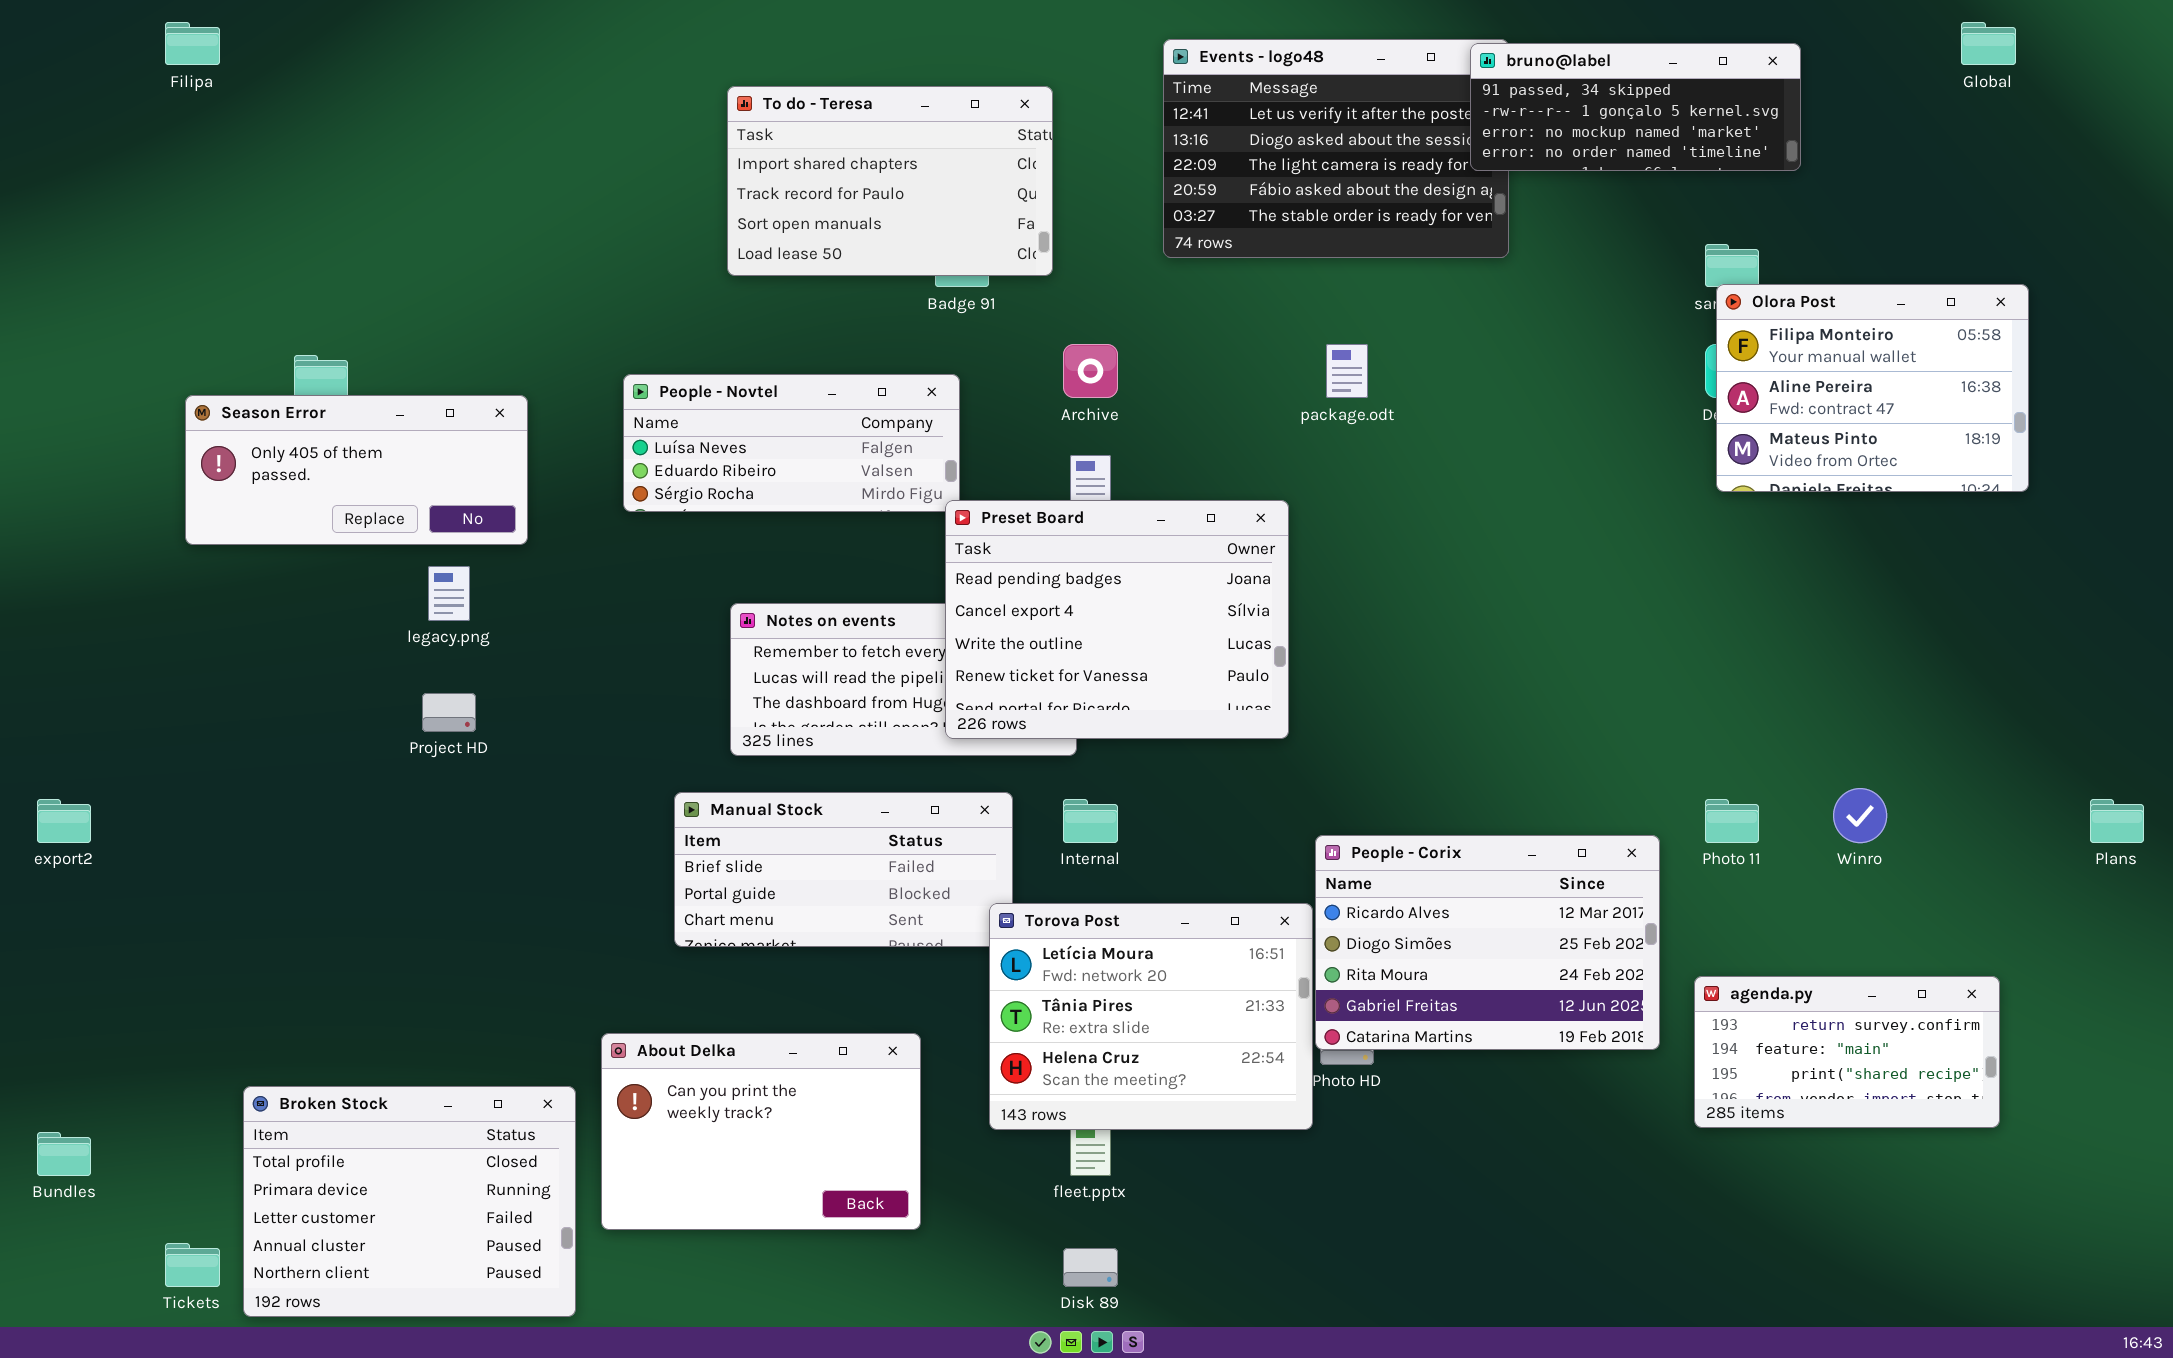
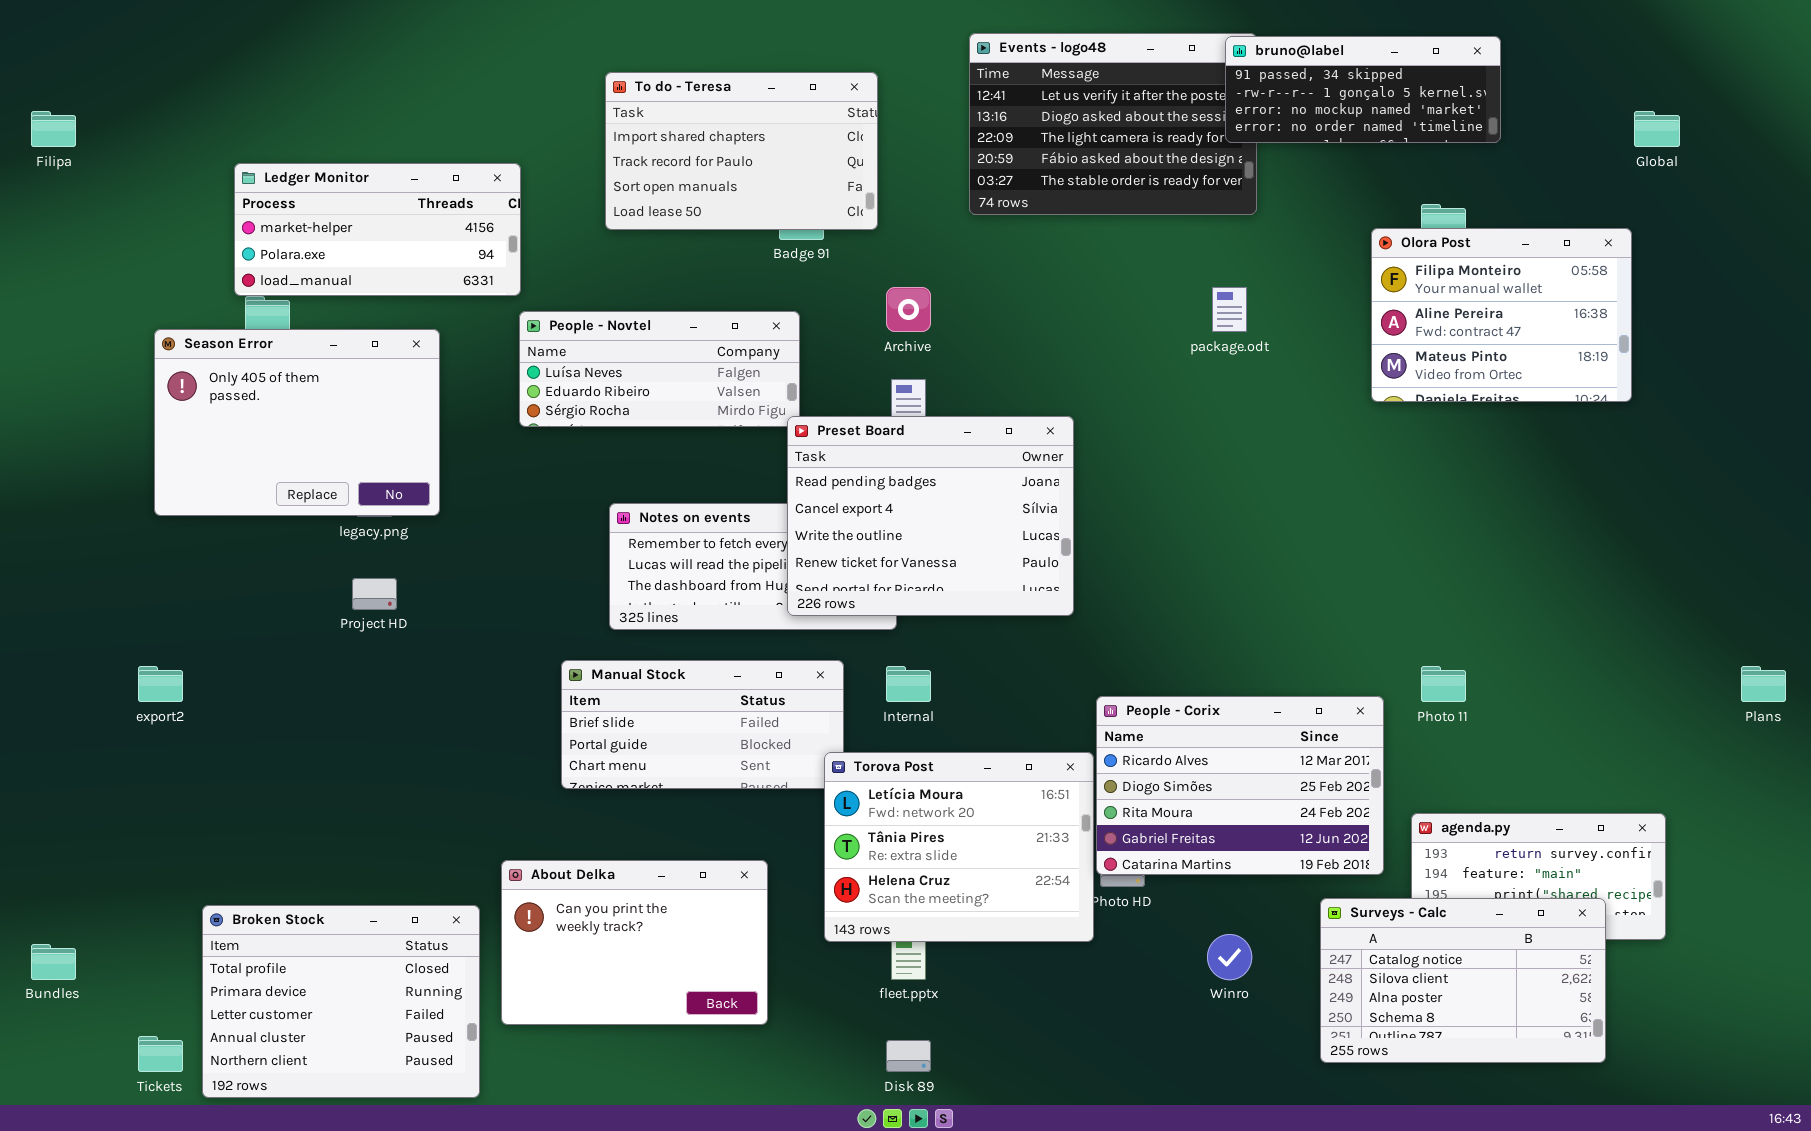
Filipa: [165,22,220,65] -> [31,111,76,147], moved
Global: [1961,22,2016,65] -> [1634,111,1680,147], moved
Ledger Monitor: none -> [234,163,521,296], opened
Olora Post: [1716,284,2029,492] -> [1371,228,1632,402], moved
package.odt: [1326,344,1368,398] -> [1212,287,1247,332], moved
Season Error: [185,395,528,545] -> [154,329,440,516], resized
Winro: [1833,788,1887,843] -> [1207,934,1252,980], moved
export2: [37,799,91,843] -> [138,666,183,702], moved
Surveys - Calc: none -> [1320,898,1606,1063], opened

